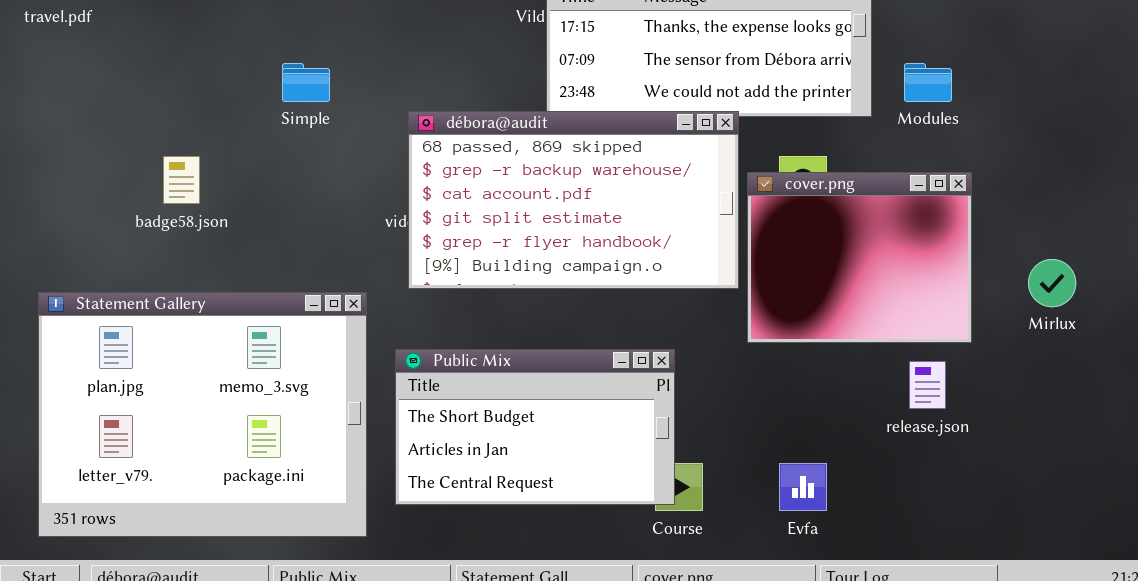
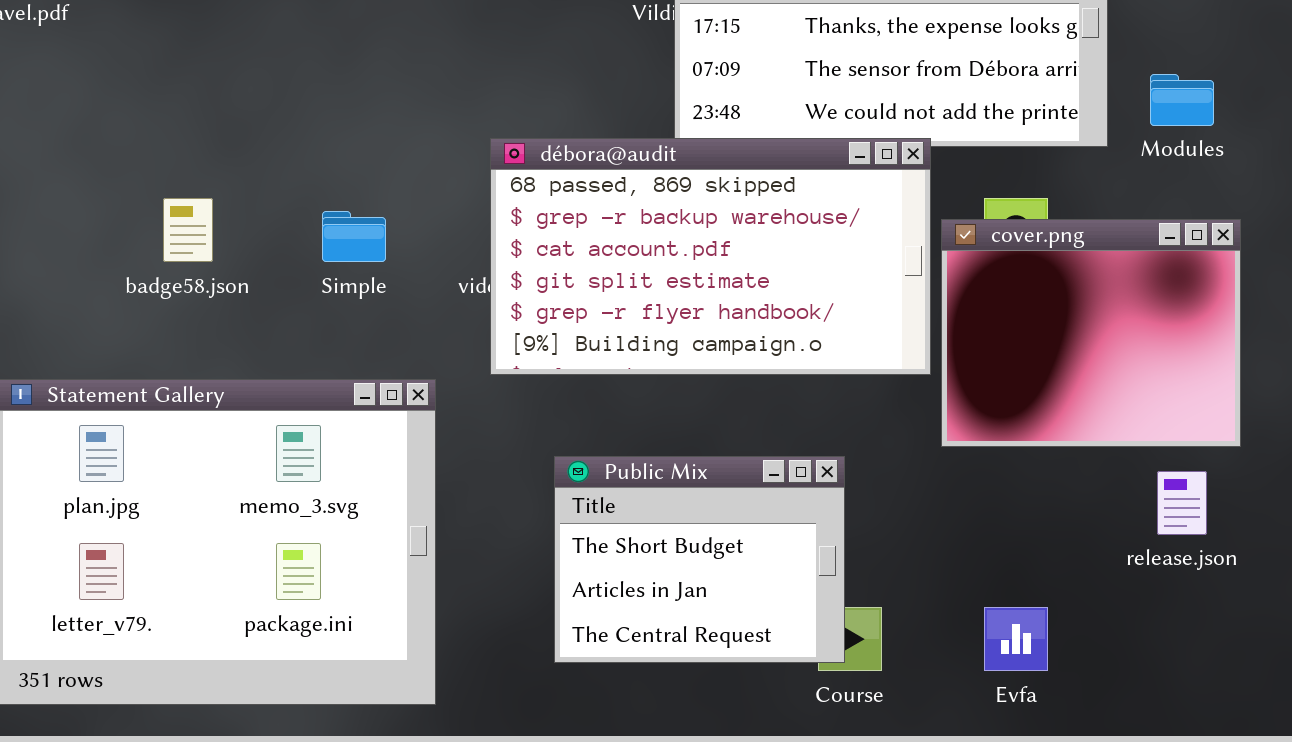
Simple: [282,63,330,102] -> [322,211,386,262], moved
Public Mix: [395,349,675,505] -> [554,456,845,663], resized

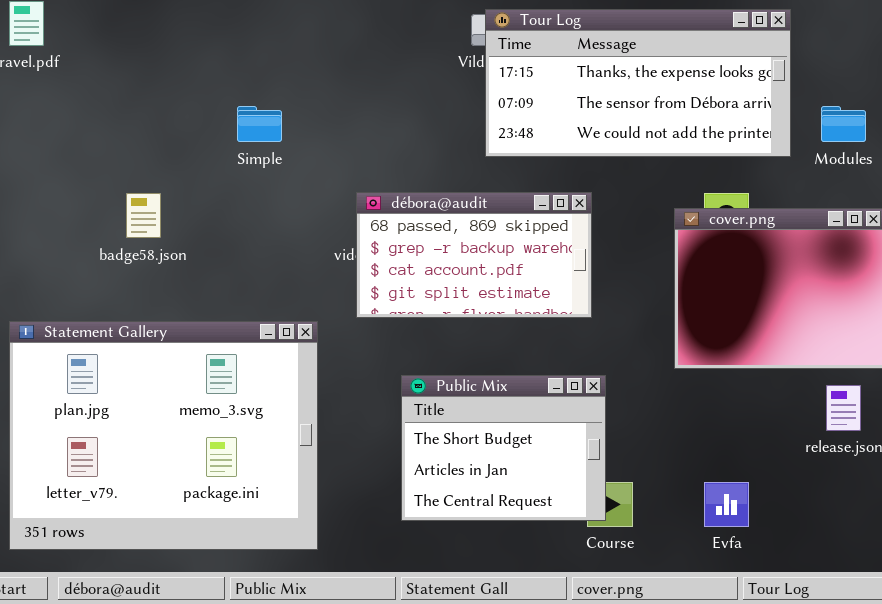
débora@audit: [490,138,931,375] -> [356,192,592,318], resized
Simple: [322,211,386,262] -> [237,106,282,142], moved

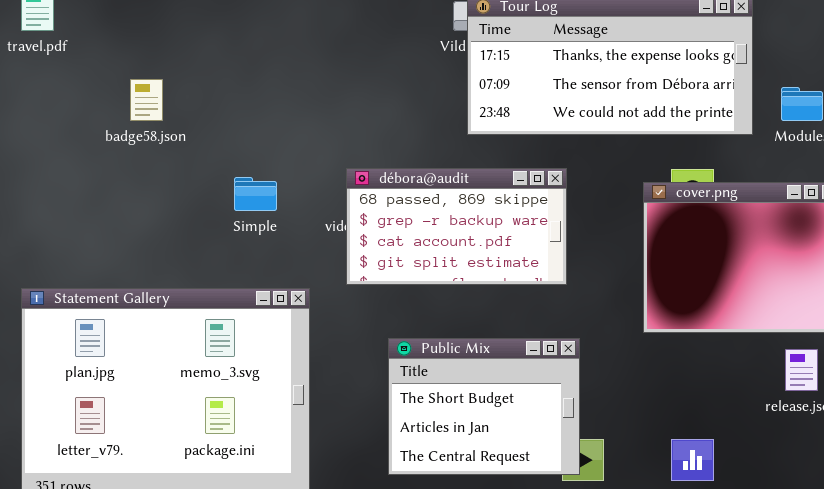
Simple: [237,106,282,142] -> [234,177,277,211], moved
badge58.json: [126,193,161,238] -> [130,79,163,121], moved

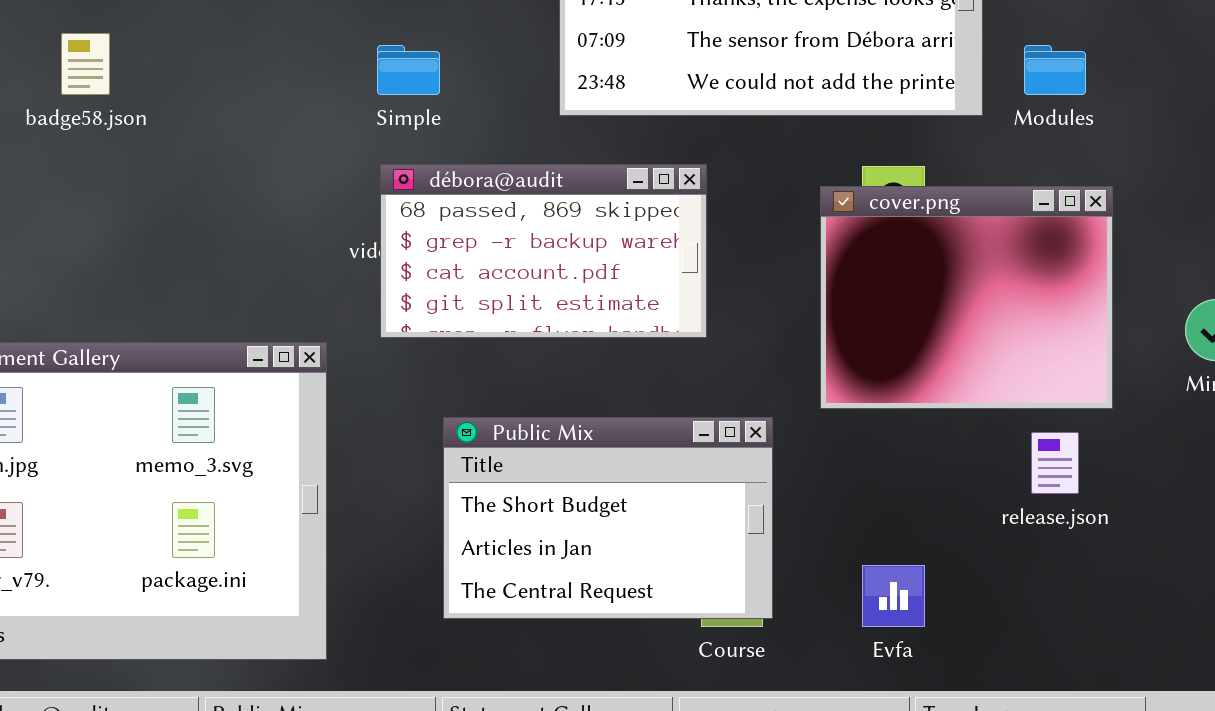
Simple: [234,177,277,211] -> [377,45,440,95], moved
Public Mix: [388,338,580,475] -> [443,417,773,619], resized

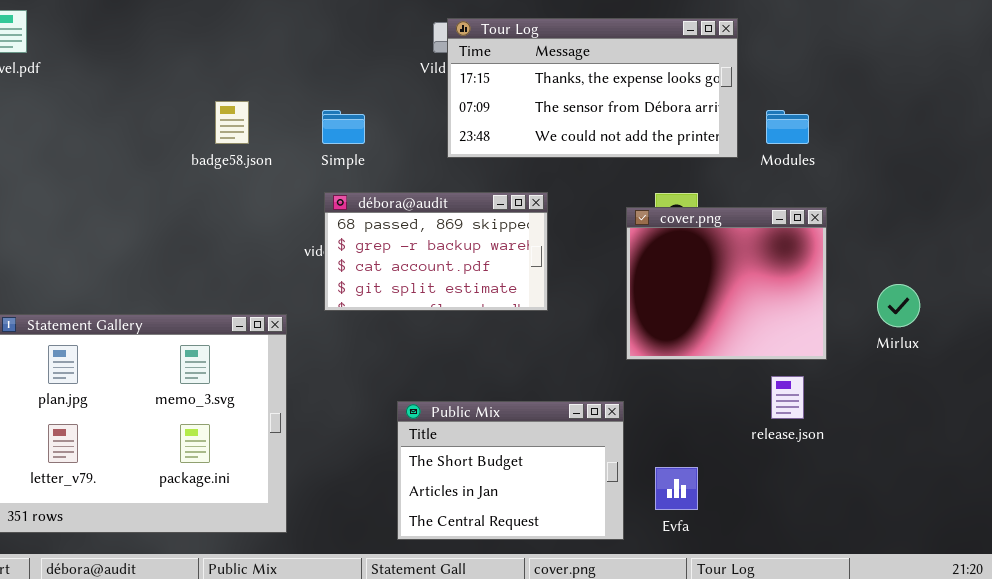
badge58.json: [61,33,110,95] -> [215,101,249,144], moved
Public Mix: [443,417,773,619] -> [397,401,624,540], moved

